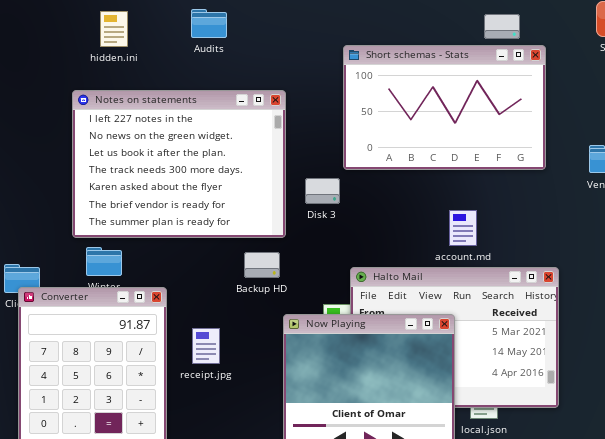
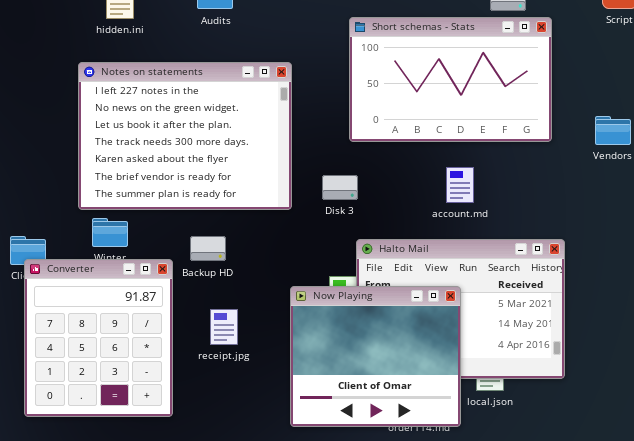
Disk 3: [305,178,340,204] -> [322,175,358,200], moved
account.md: [449,210,477,246] -> [446,167,474,203], moved
Backup HD: [244,252,280,278] -> [190,236,226,261], moved
receipt.jpg: [192,328,220,364] -> [210,309,238,345], moved

